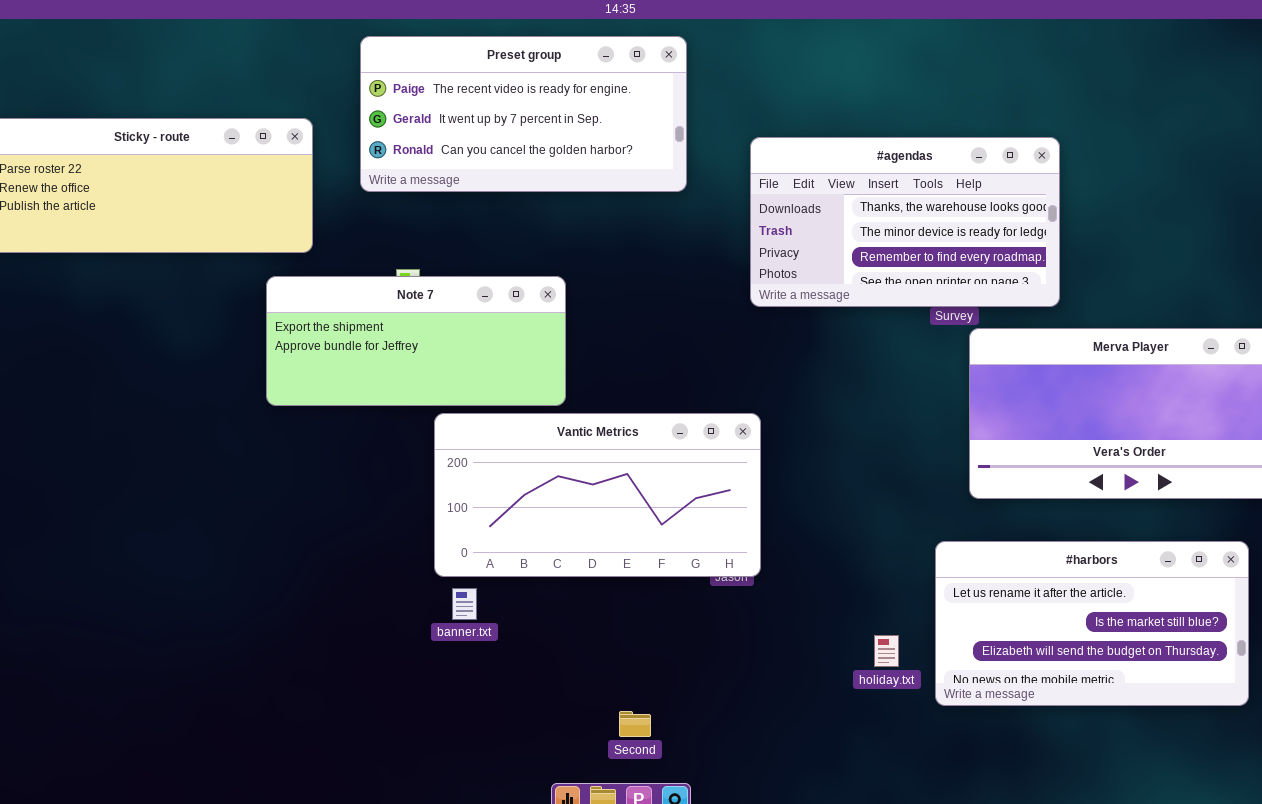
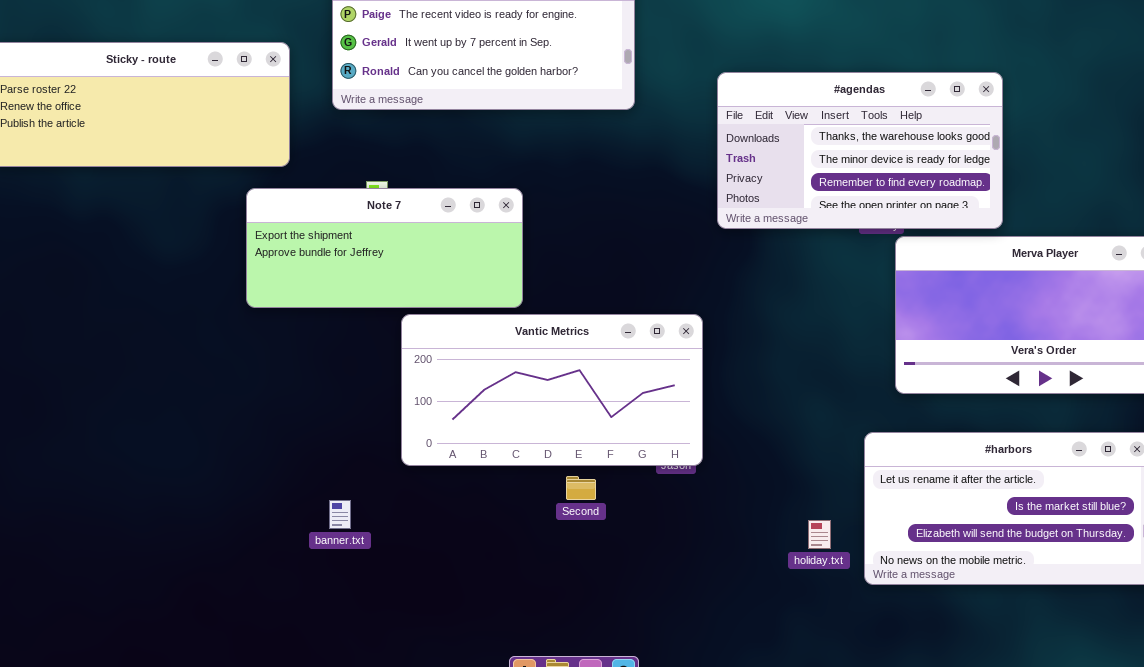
#agendas: [750,137,1060,307] -> [717,72,1003,229], moved
banner.txt: [452,588,477,620] -> [329,500,351,529], moved
Second: [619,711,651,737] -> [566,476,596,500], moved

